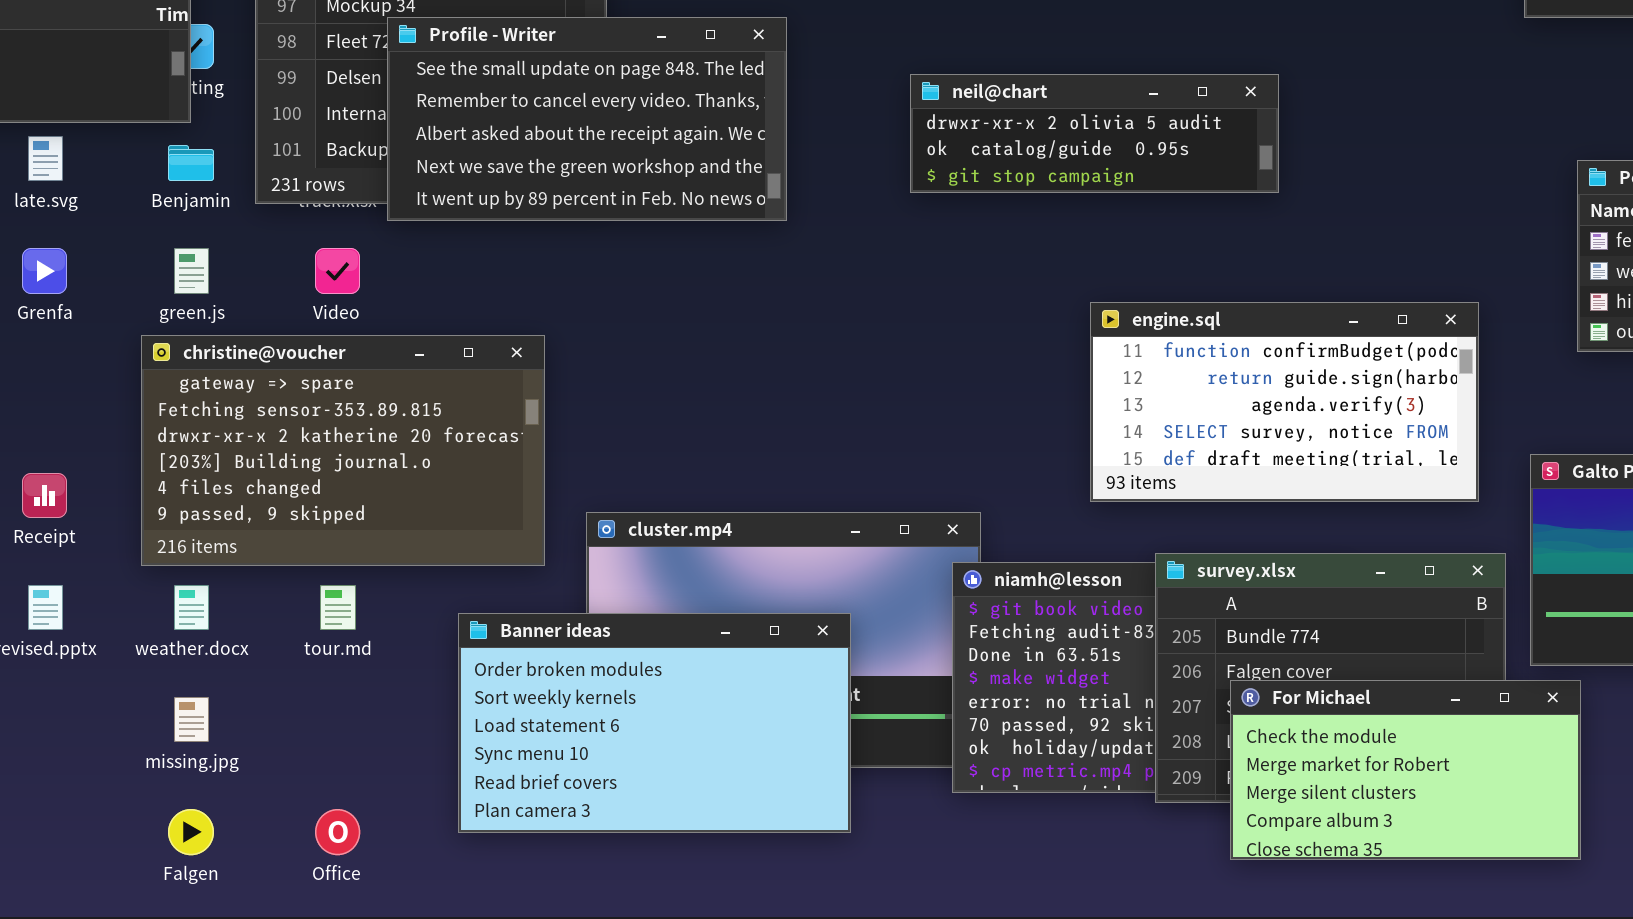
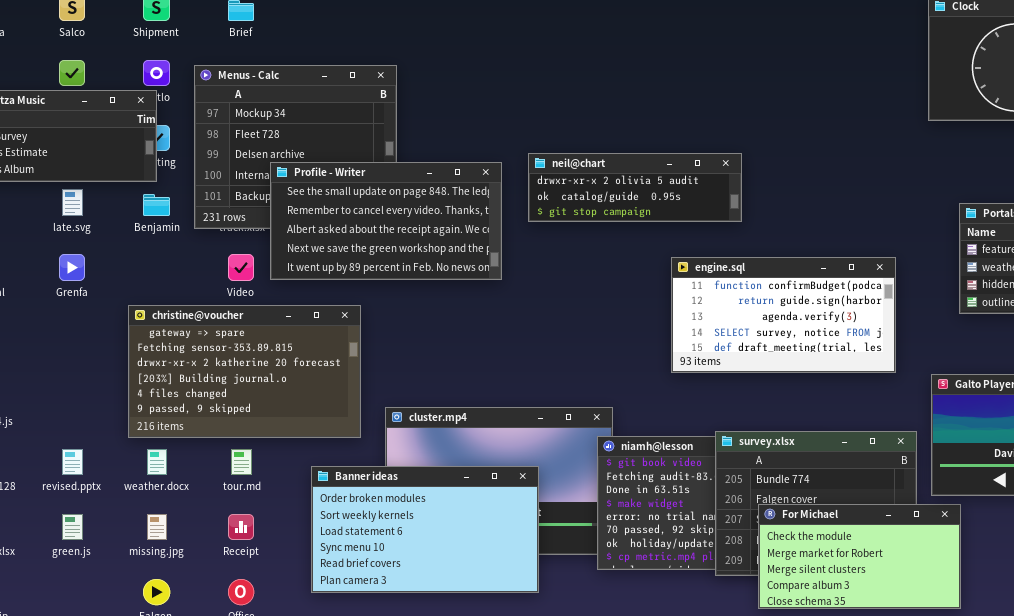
Profile - Writer: [387,17,787,221] -> [270,162,502,280], moved
neil@chart: [910,74,1279,193] -> [528,153,742,222], moved
green.js: [174,248,209,294] -> [62,514,83,540], moved
engine.sql: [1090,302,1479,502] -> [671,257,896,373], moved
Receipt: [22,473,67,518] -> [228,514,254,540], moved

